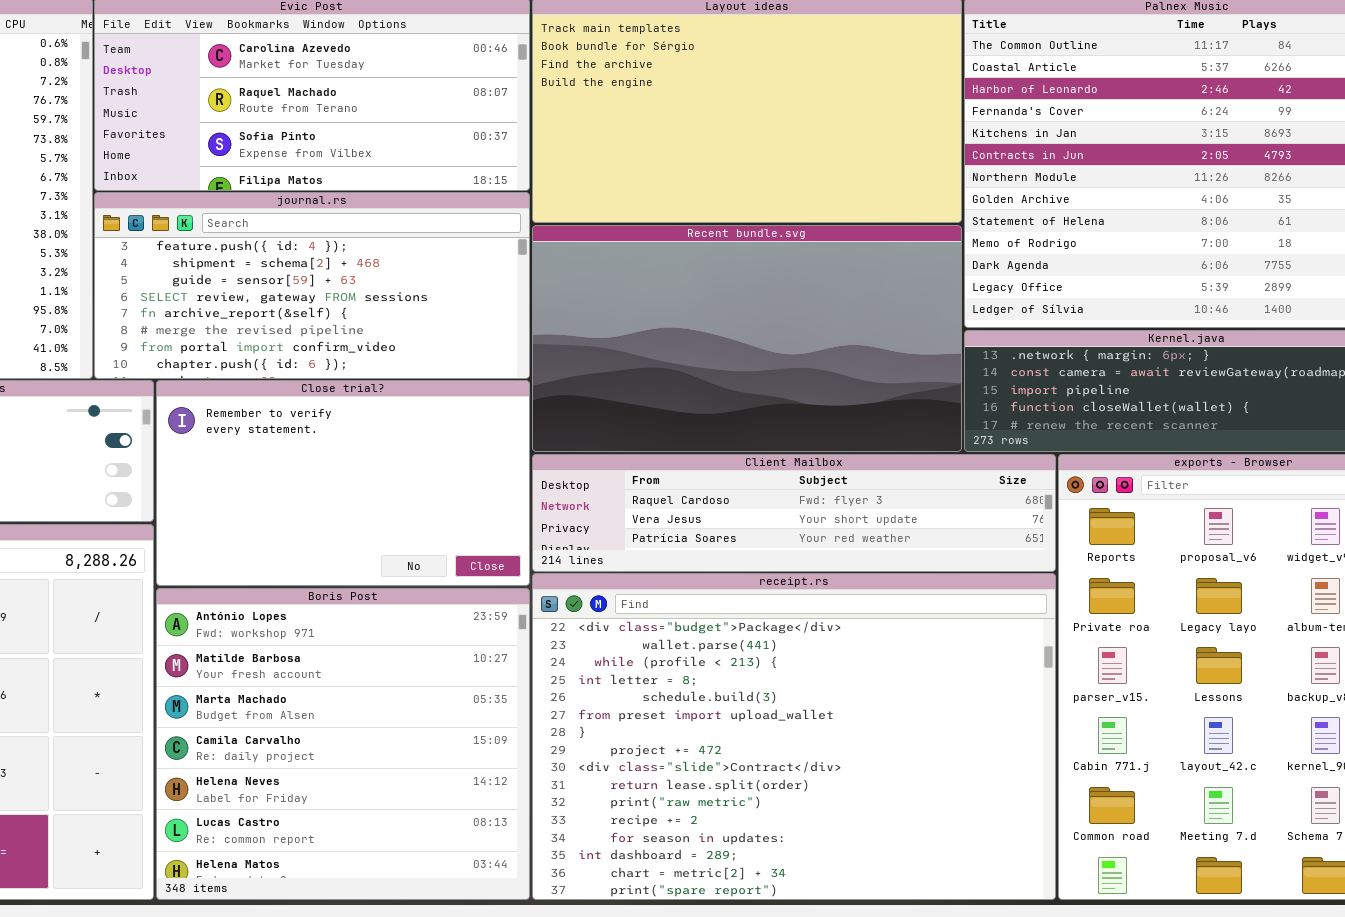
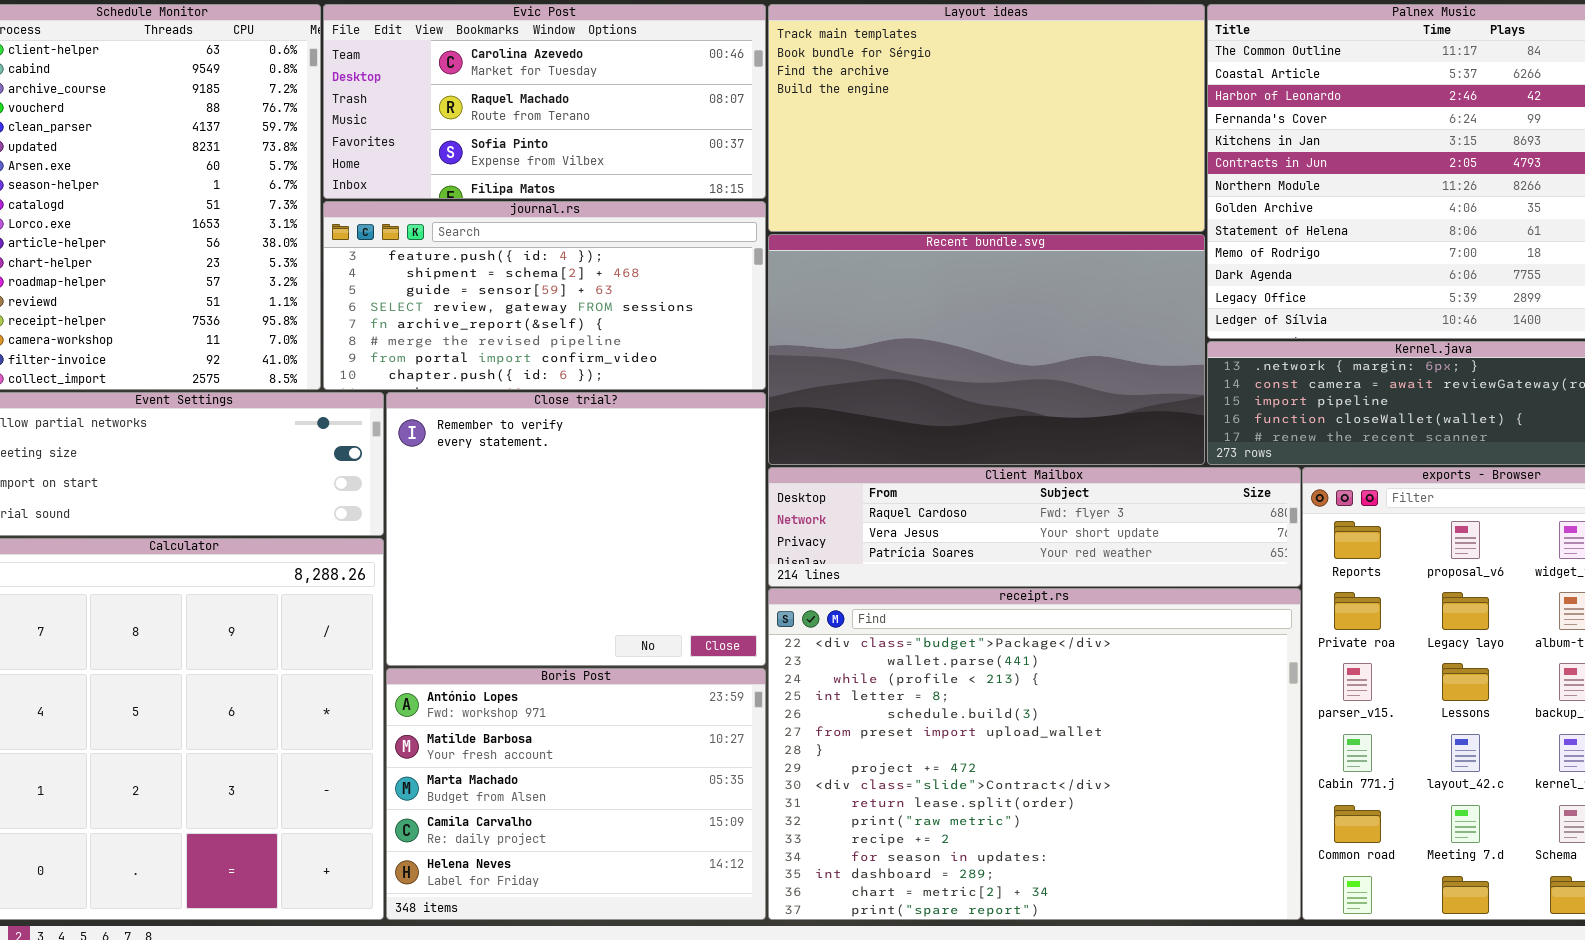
Close trial?: [156,380,530,586] -> [386,392,766,666], resized
Boris Post: [156,588,530,900] -> [386,668,766,920], resized

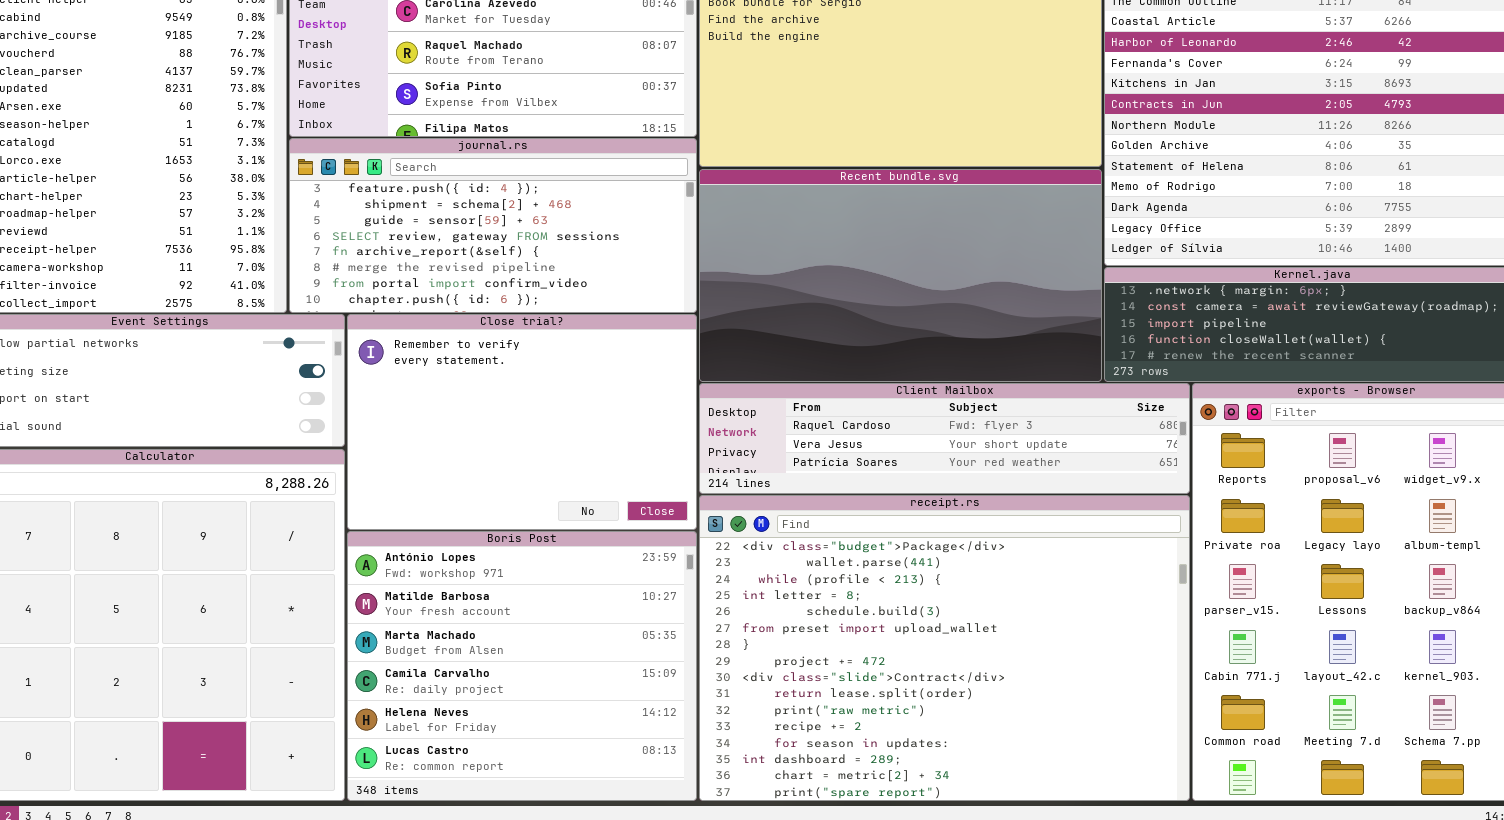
Close trial?: [386,392,766,666] -> [347,314,697,530], resized
Boris Post: [386,668,766,920] -> [347,531,697,801], resized

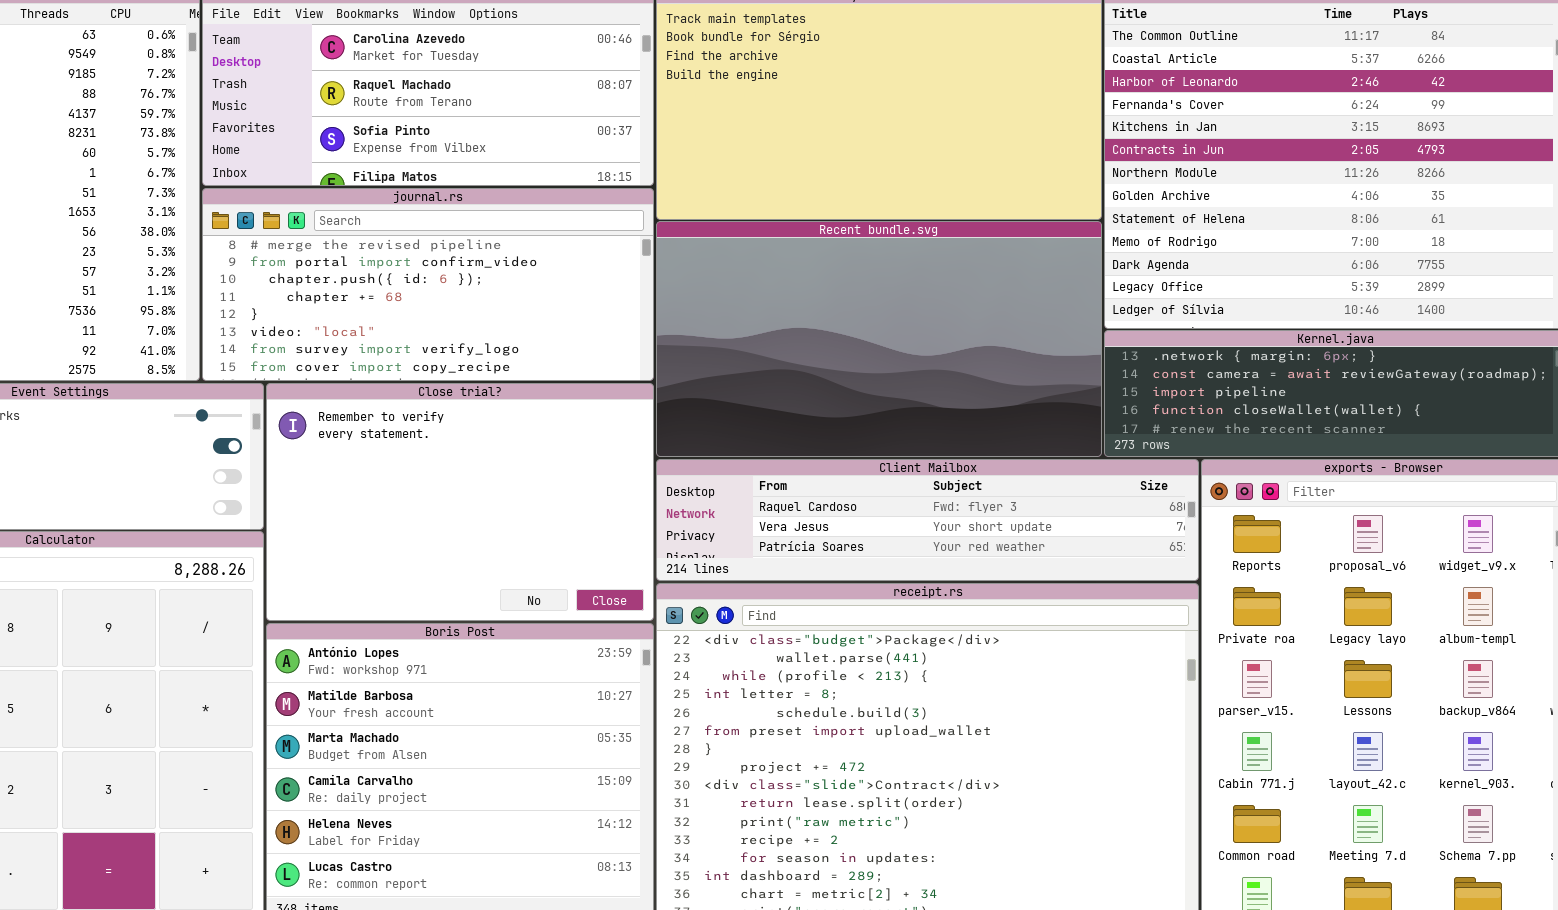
journal.rs: [289,138,697,313] -> [202,188,654,381], scrolled down 5 rows

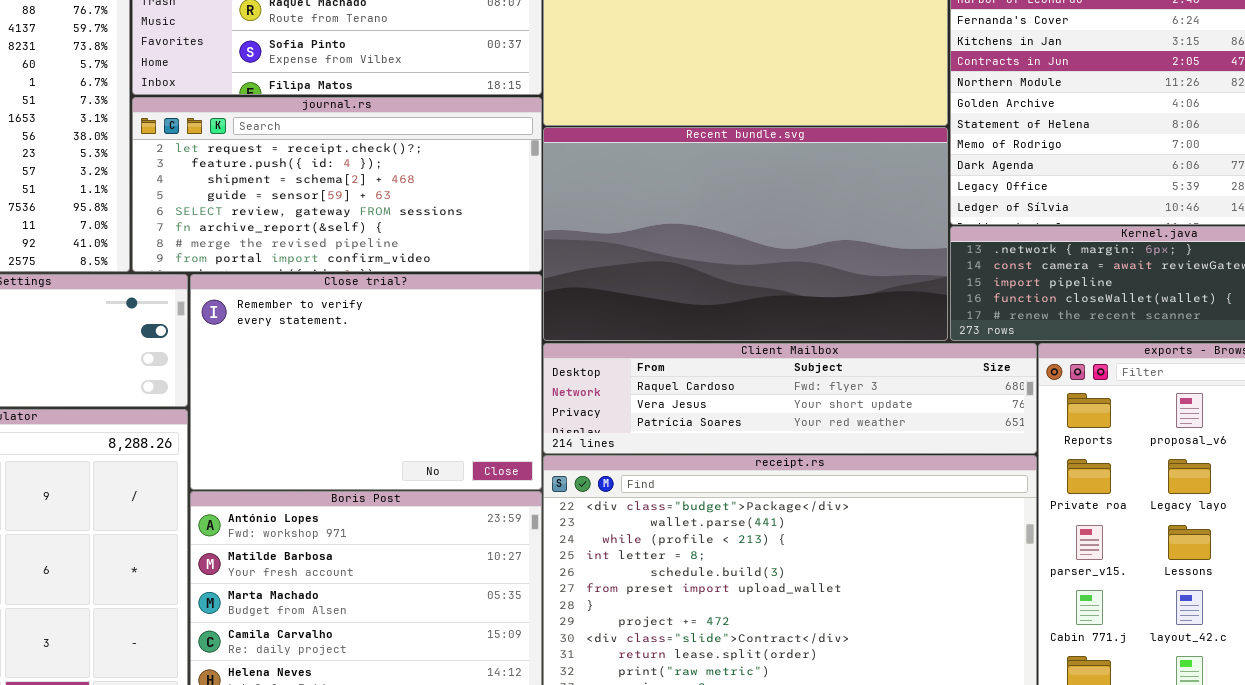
journal.rs: [202,188,654,381] -> [132,97,542,272], scrolled up 6 rows

